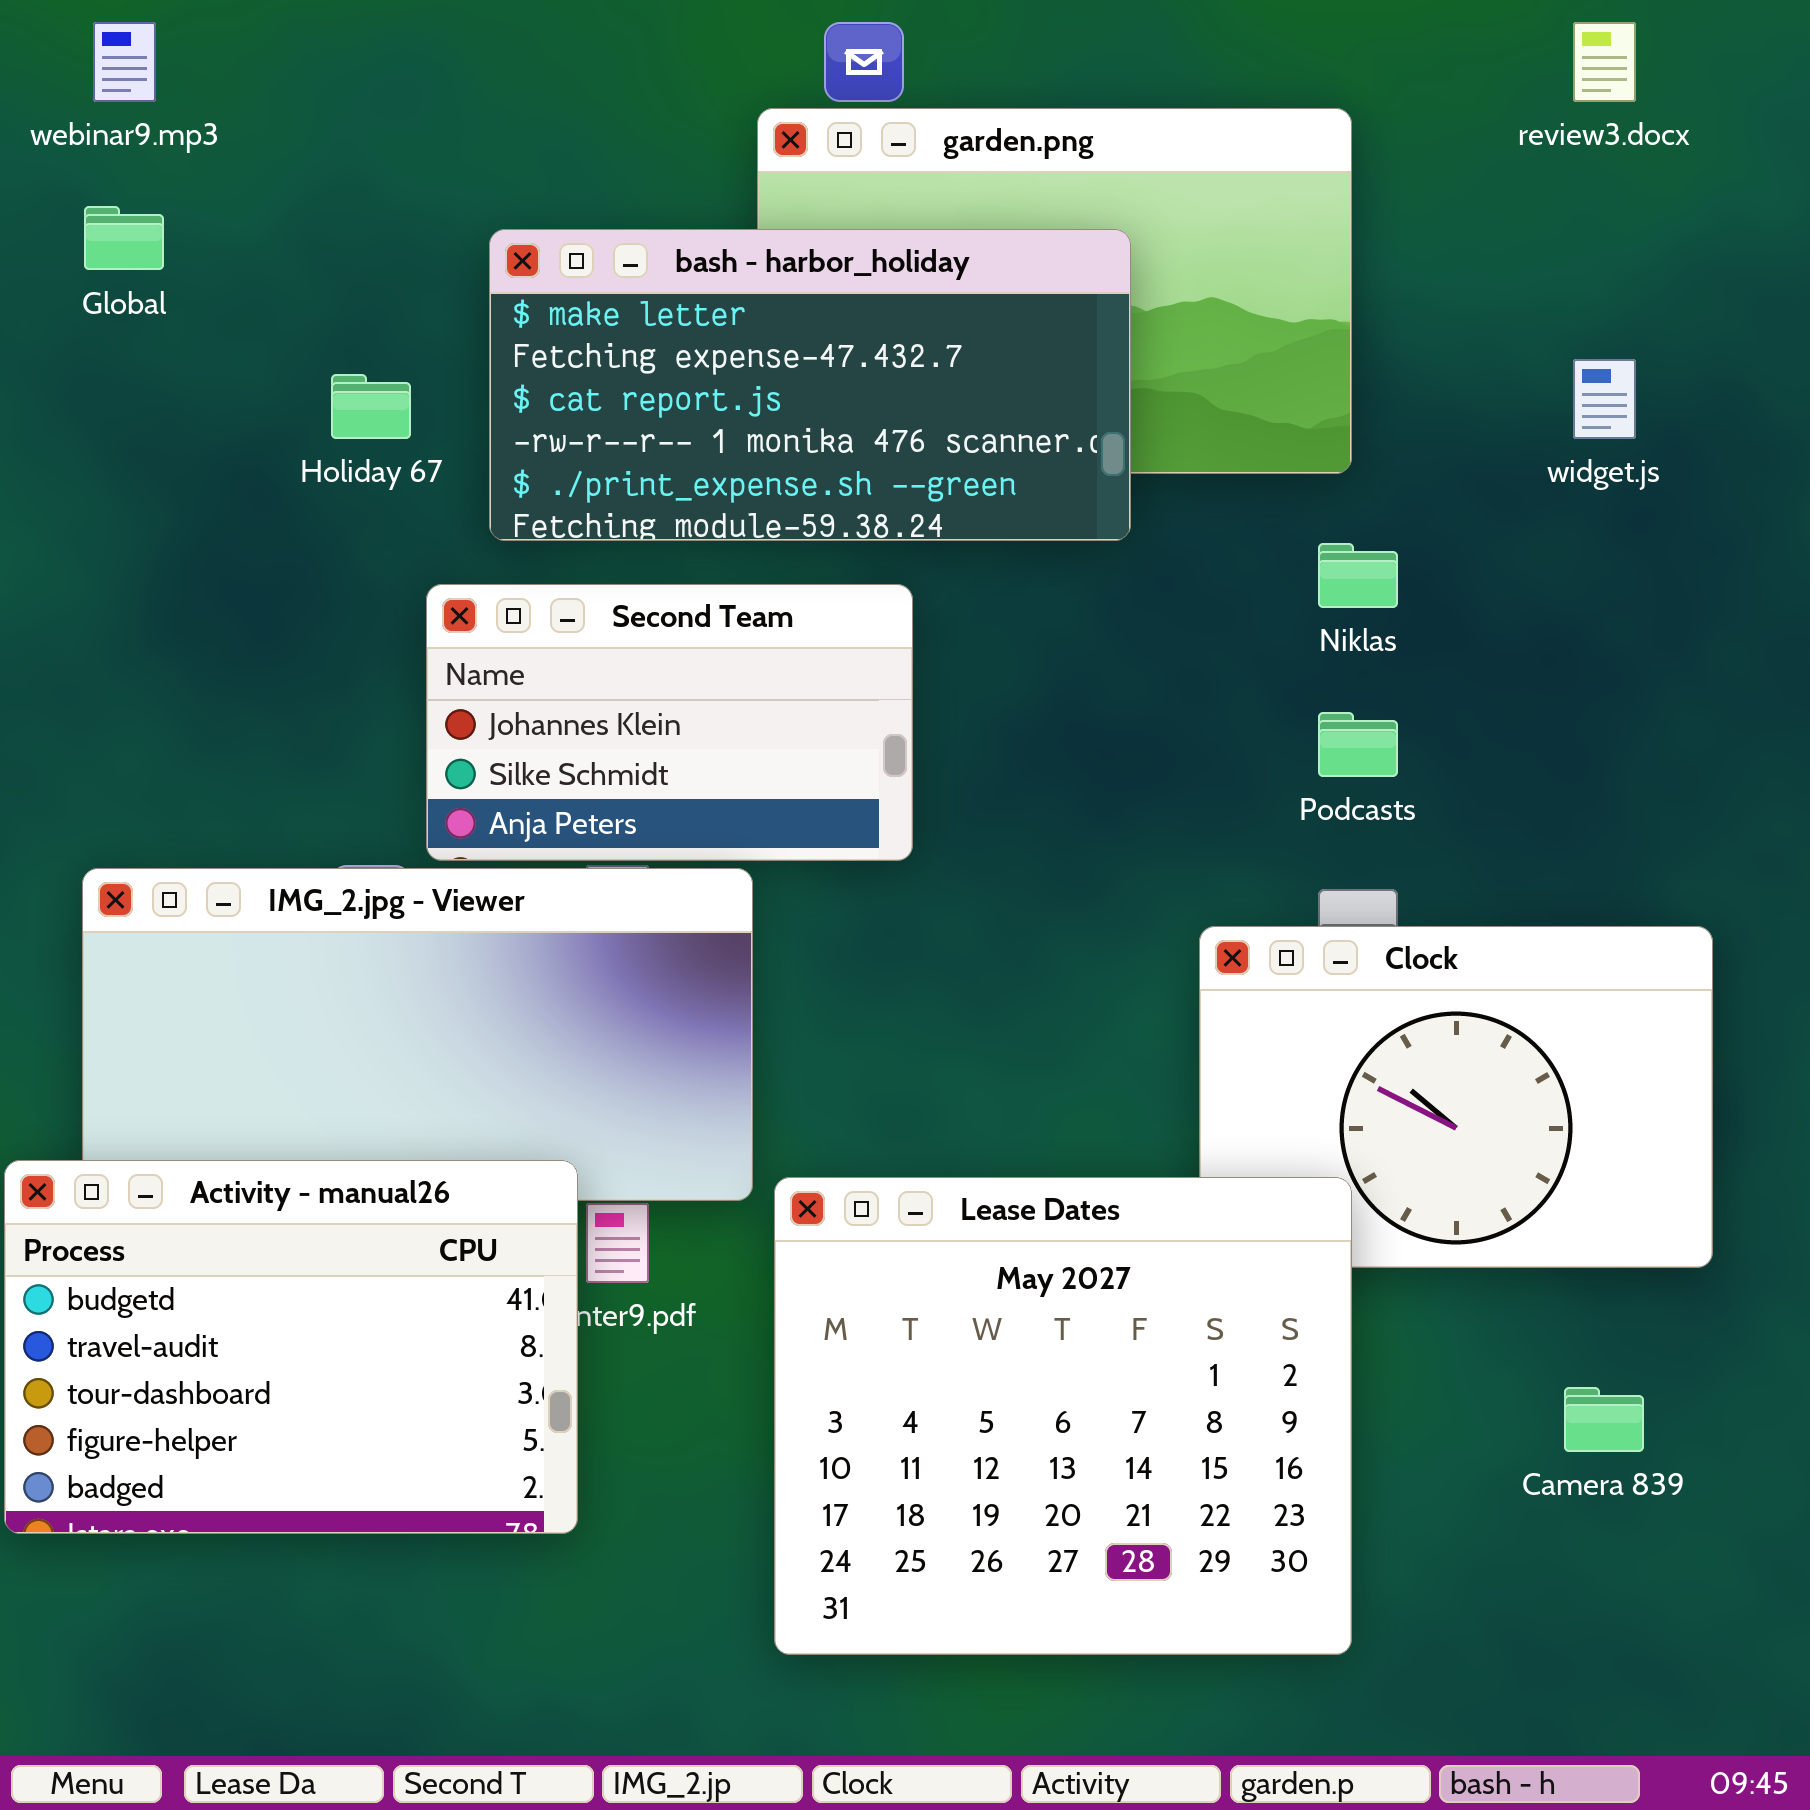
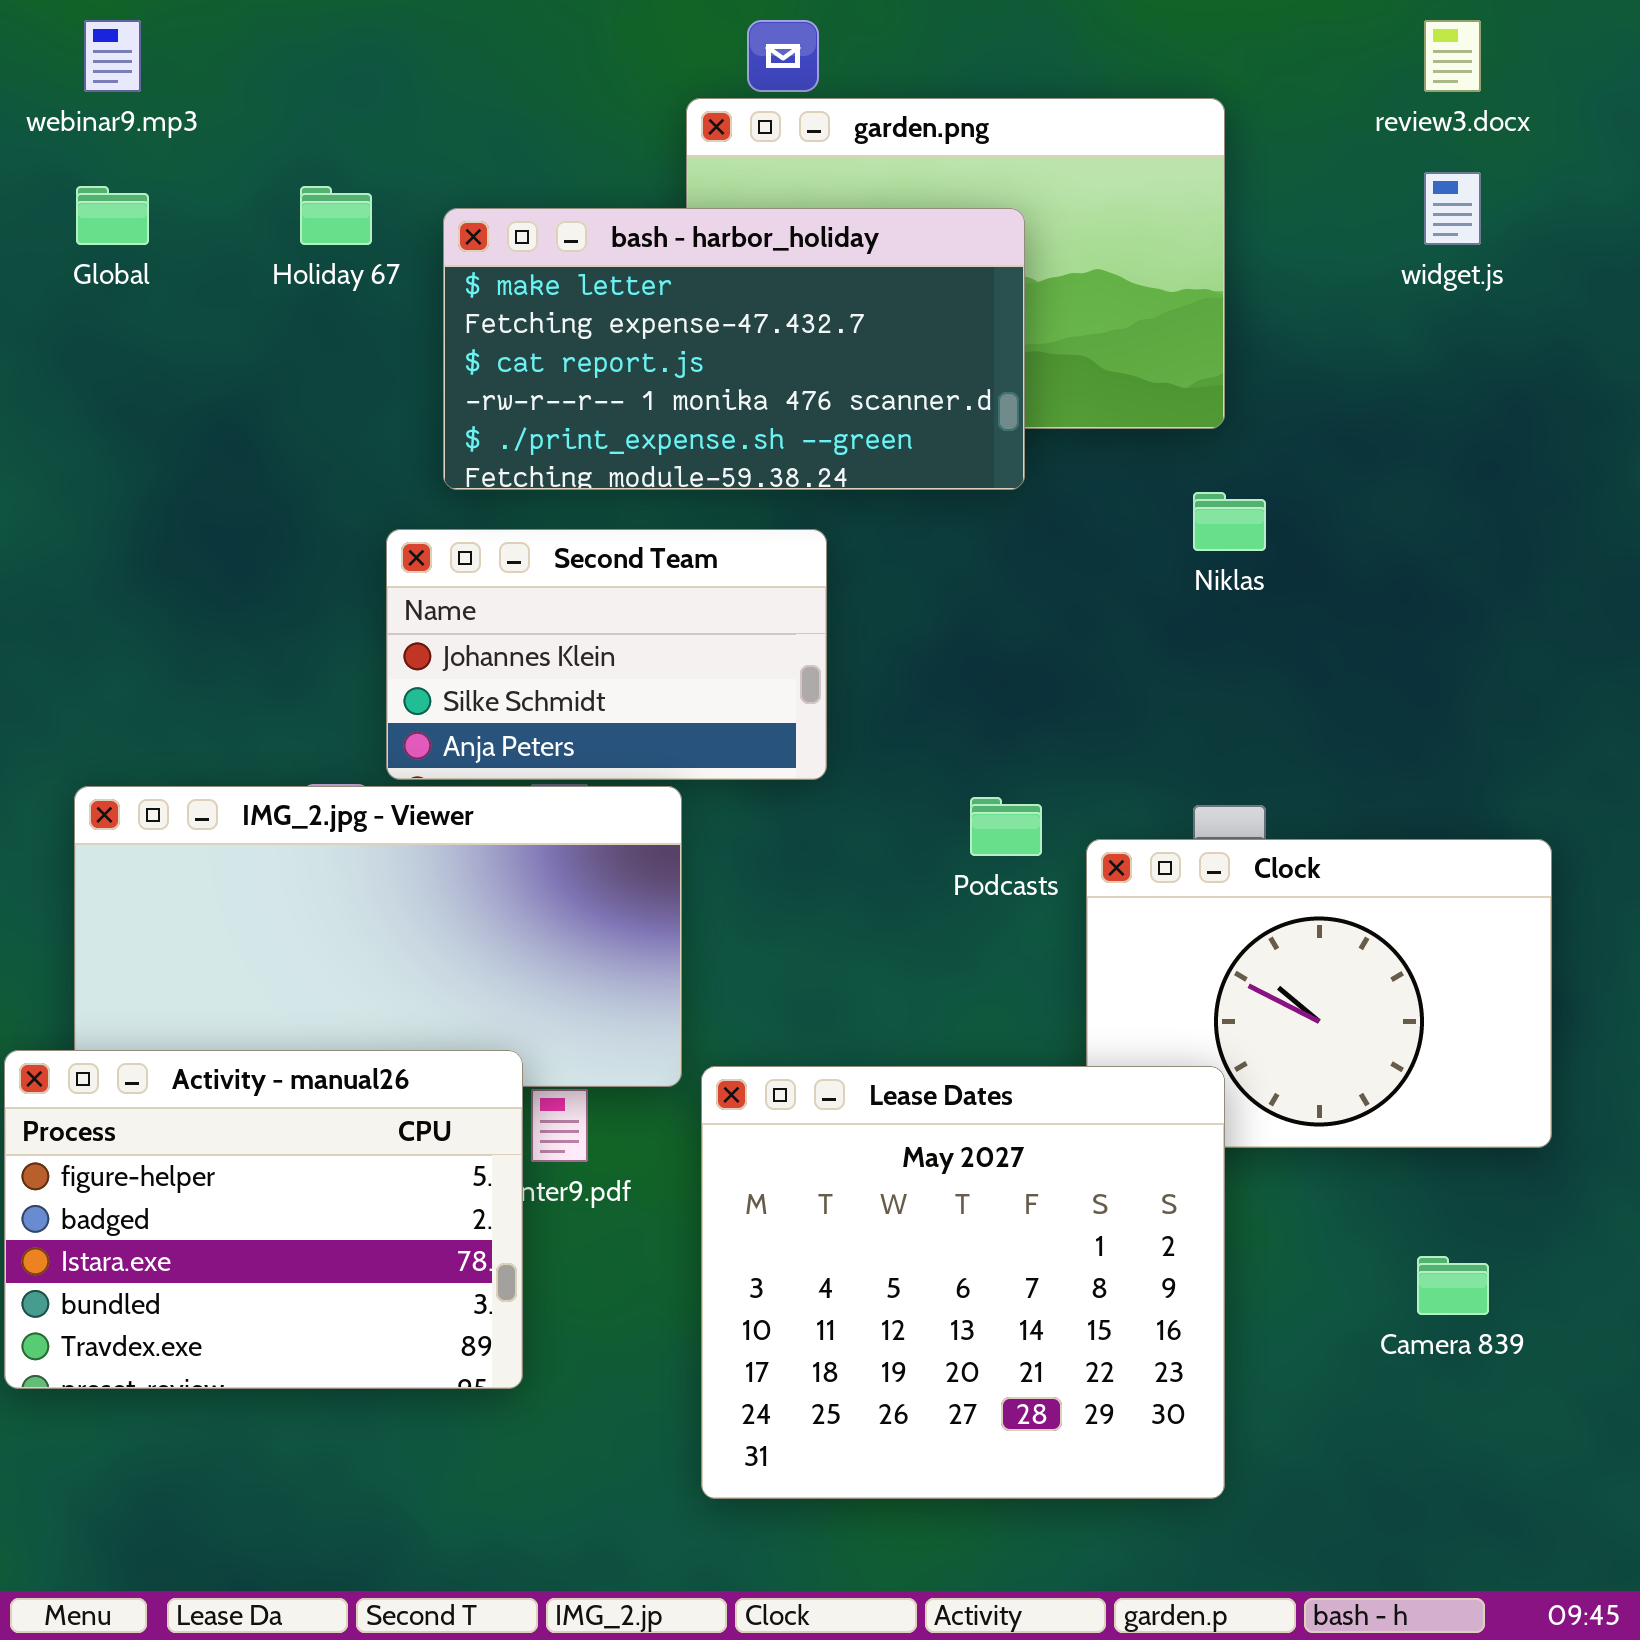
widget.js: [1573,359,1636,439] -> [1424,172,1481,245], moved
Holiday 67: [331,374,411,439] -> [300,186,372,245], moved
Podcasts: [1318,712,1398,777] -> [970,797,1042,856], moved
Activity - manual26: [4,1160,578,1534] -> [4,1050,523,1389], scrolled down 3 rows

